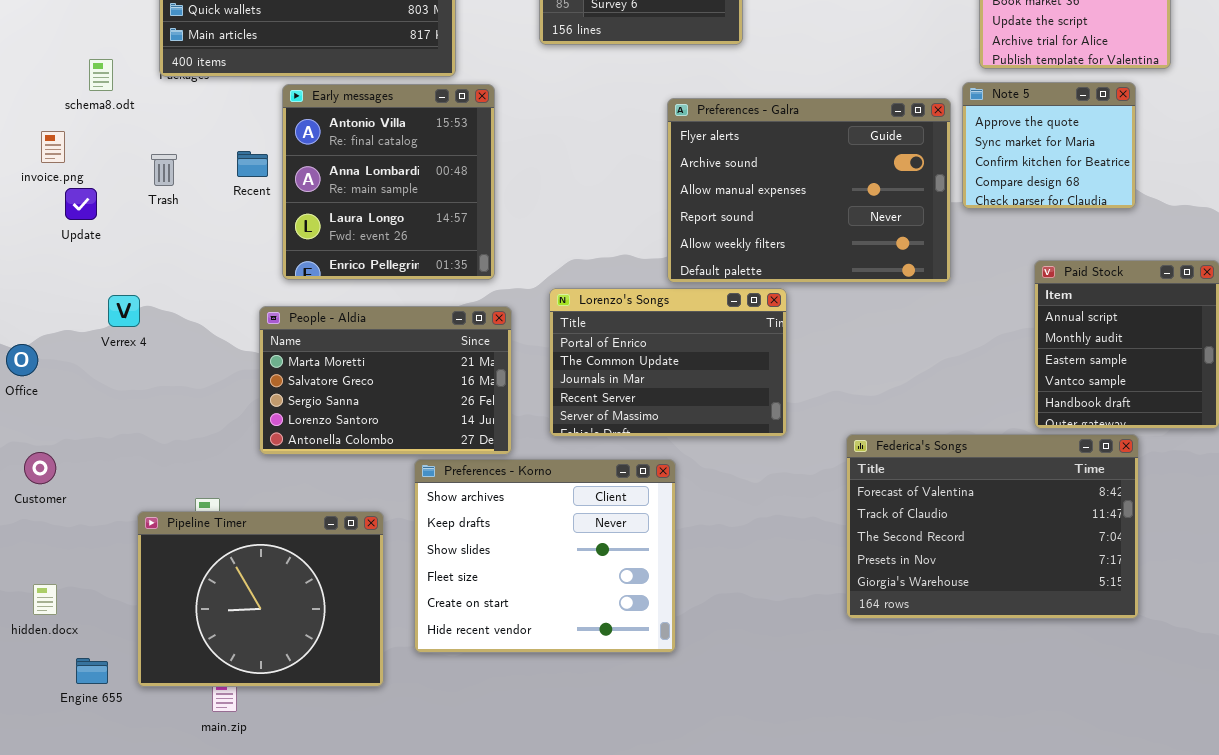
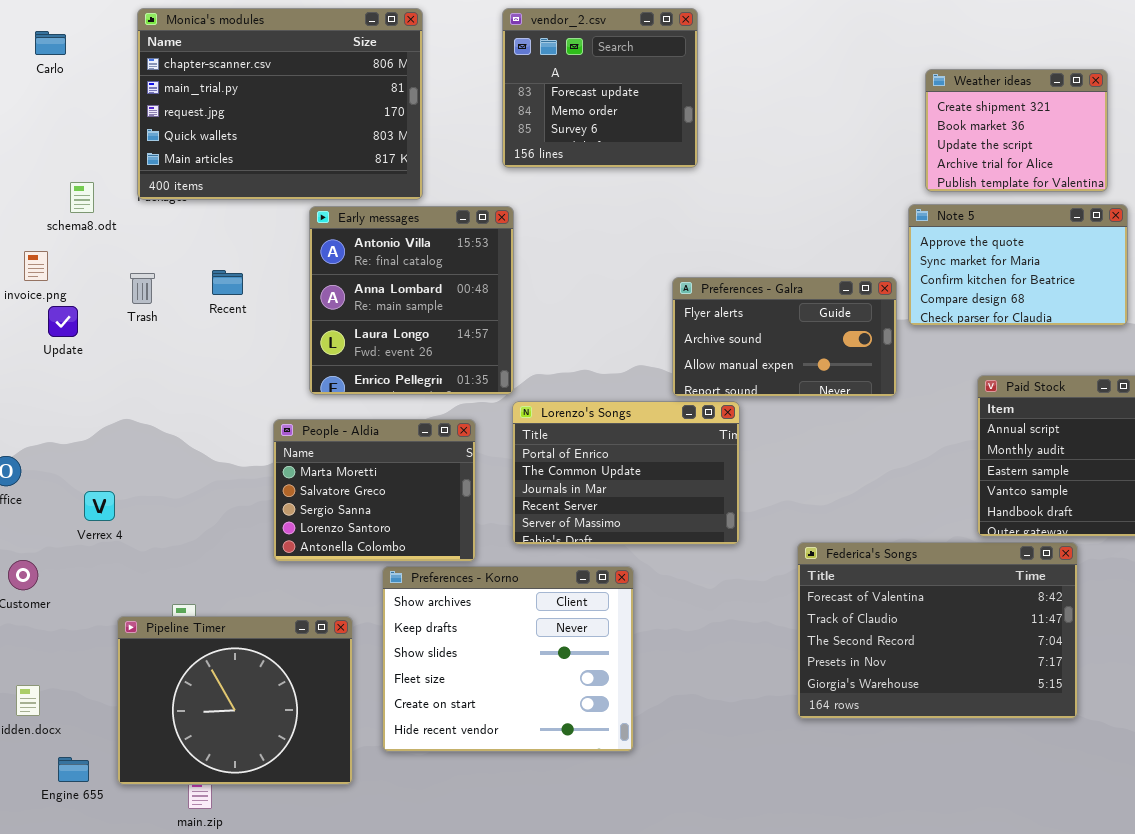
Note 5: [962,82,1136,209] -> [908,204,1128,326], resized
Early messages: [282,84,495,280] -> [309,206,514,395], moved
Preferences - Galra: [667,98,951,283] -> [672,277,897,397], resized
Verrex 4: [108,295,140,327] -> [84,491,115,521], moved
People - Aldia: [259,306,512,455] -> [273,419,476,562], resized

